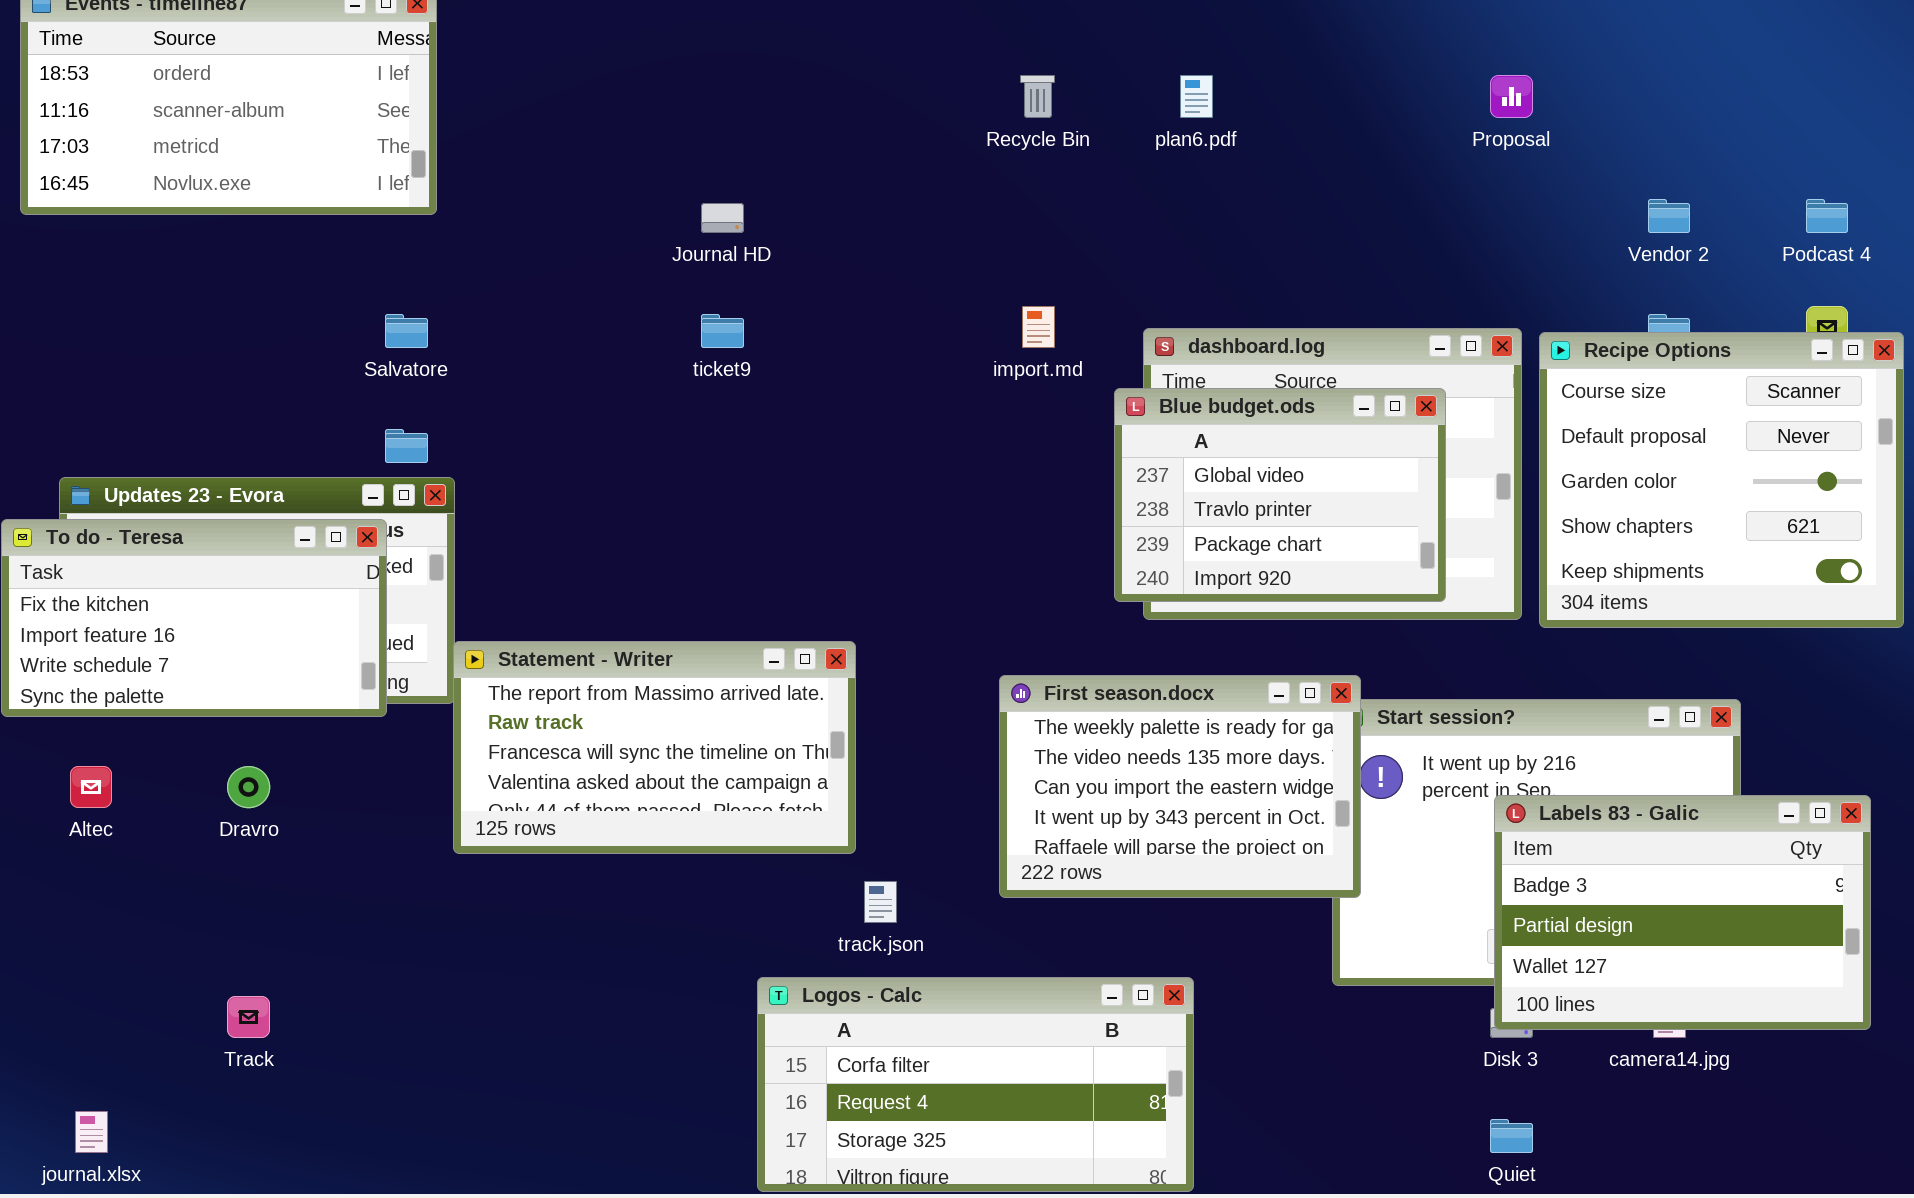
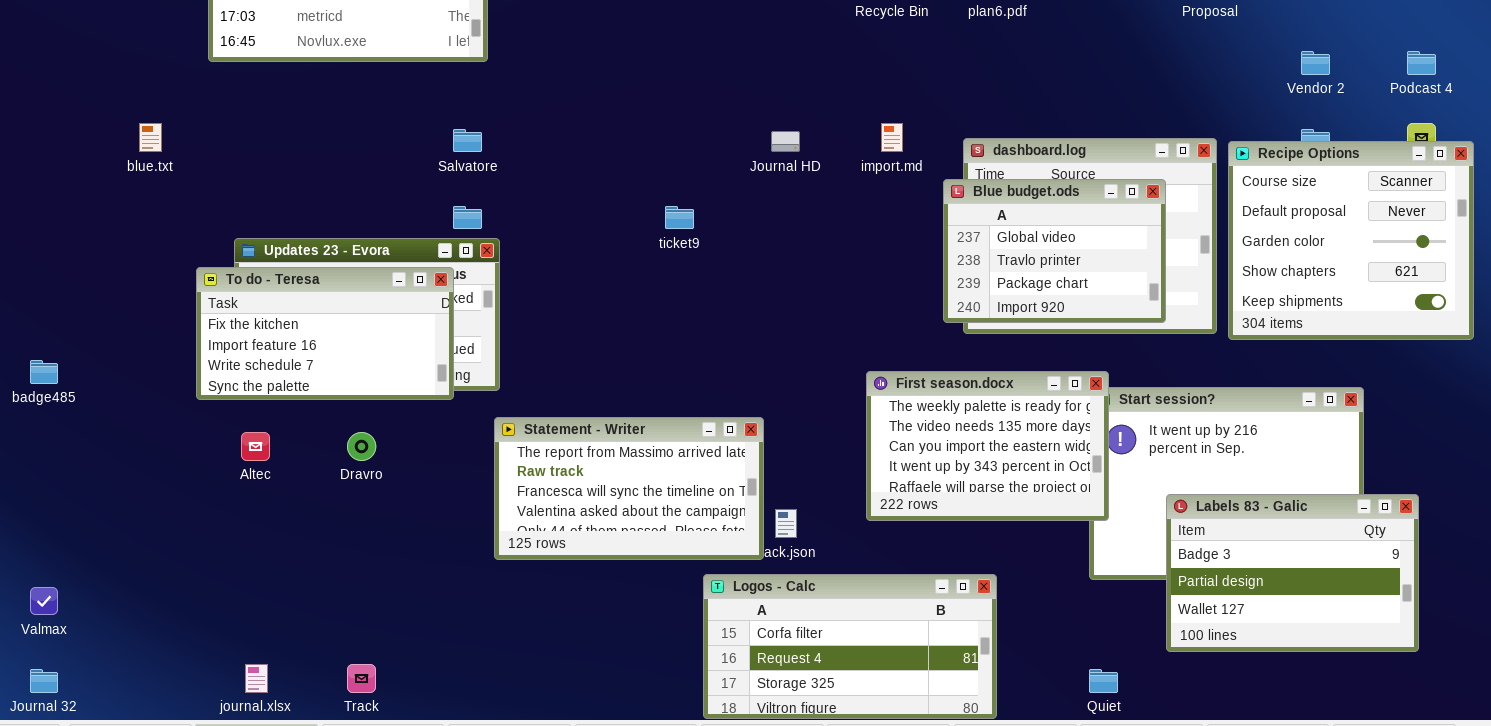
Journal HD: [701,203,744,233] -> [771,131,800,152], moved
ticket9: [701,314,744,348] -> [665,206,694,229], moved
Statement - Writer: [453,641,856,854] -> [494,417,764,560], moved
Labels 83 - Galic: [1494,795,1871,1030] -> [1166,494,1419,652], moved
Track: [227,996,270,1038] -> [347,664,376,693], moved
Quiet: [1490,1119,1533,1153] -> [1089,669,1118,693], moved

